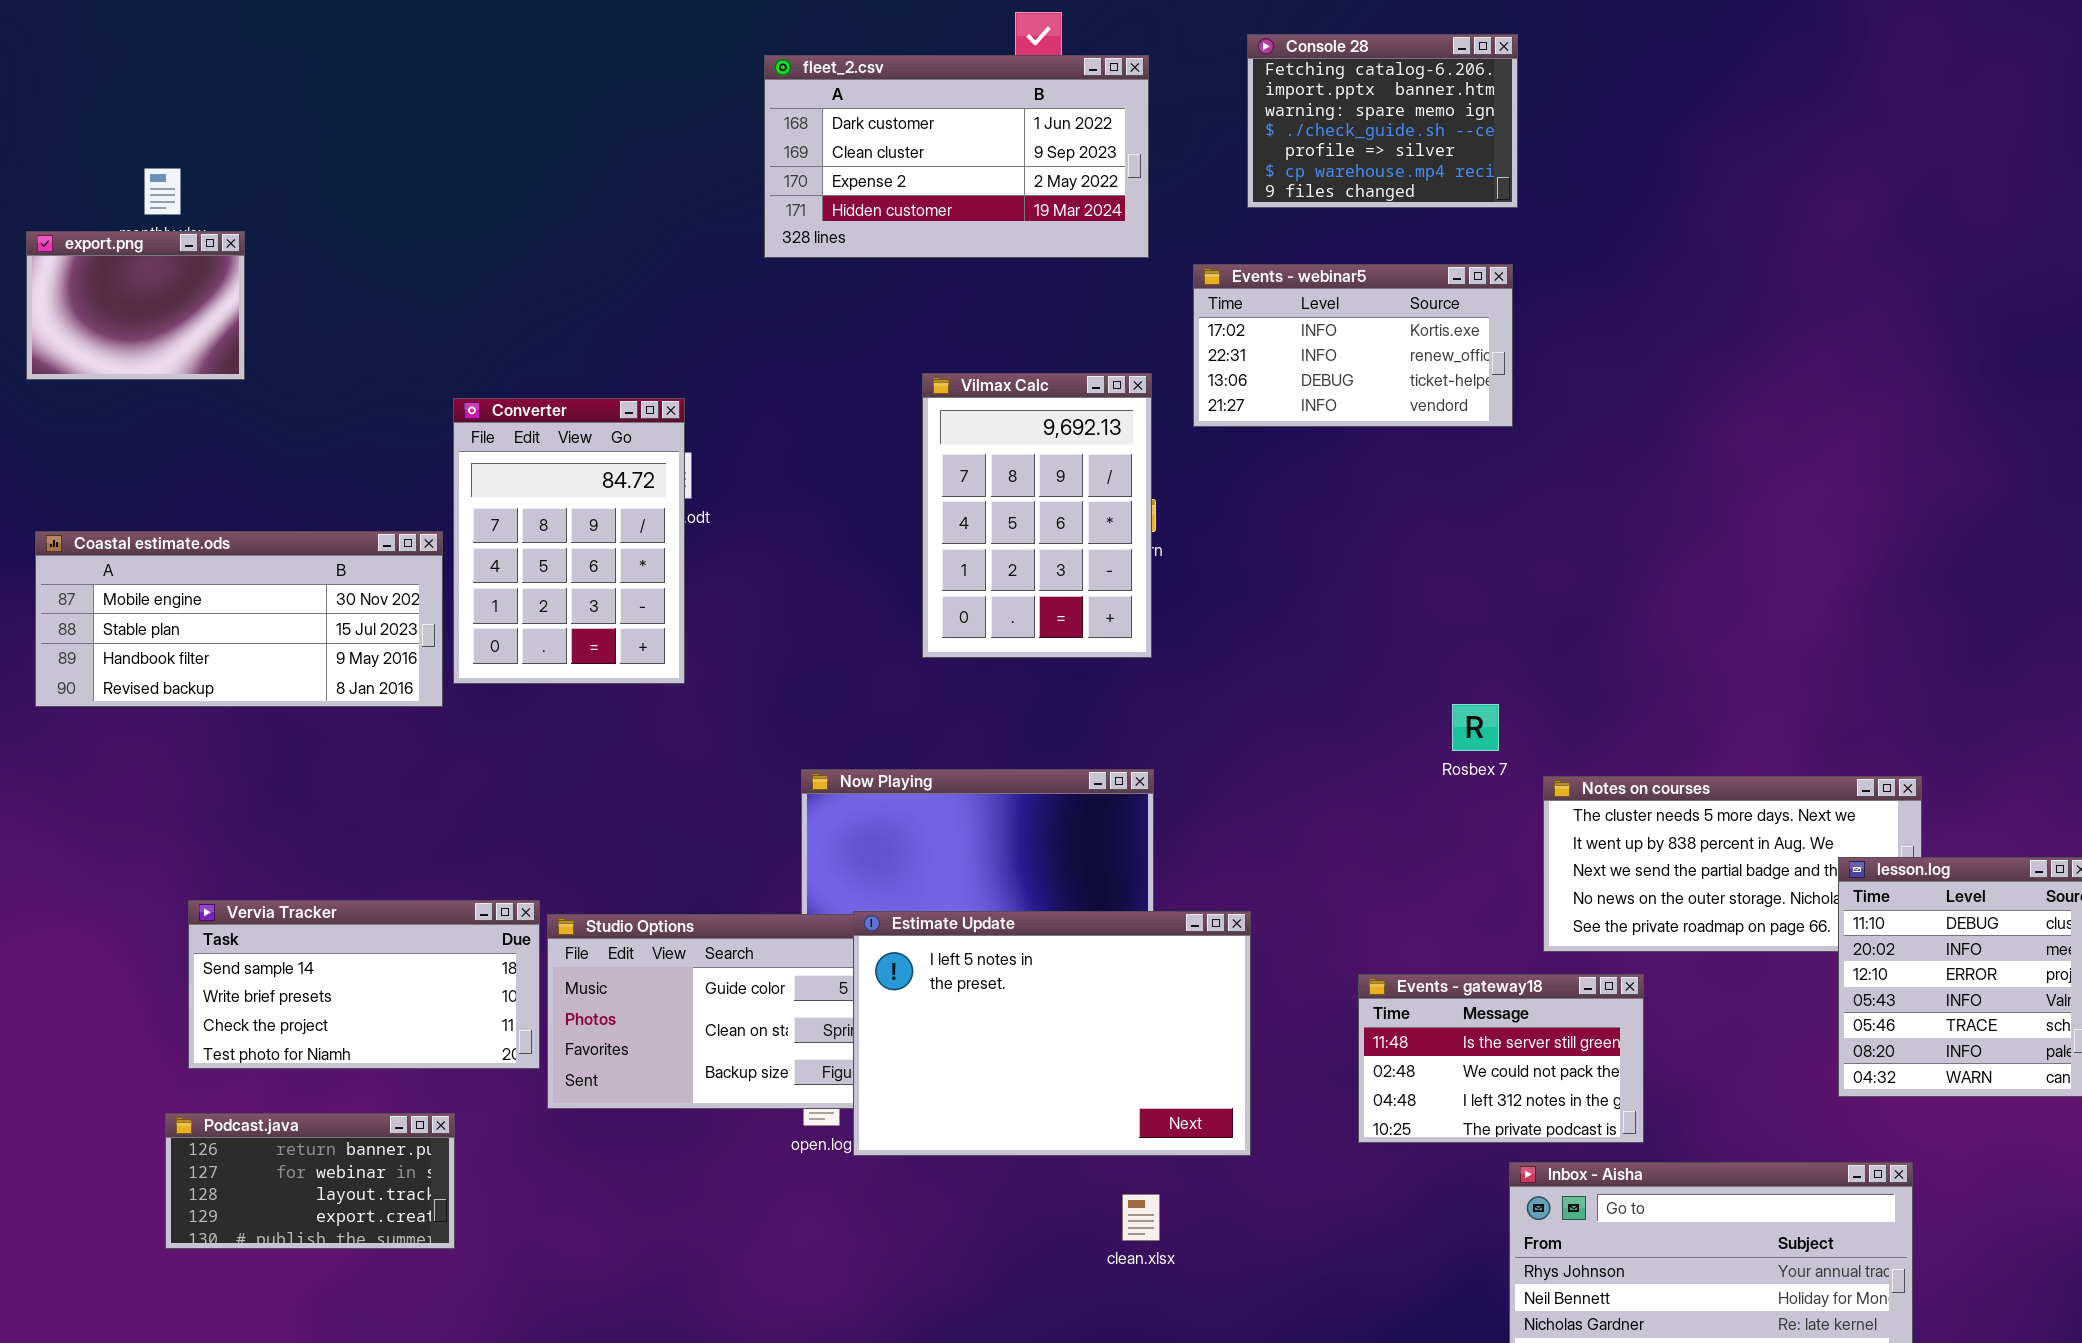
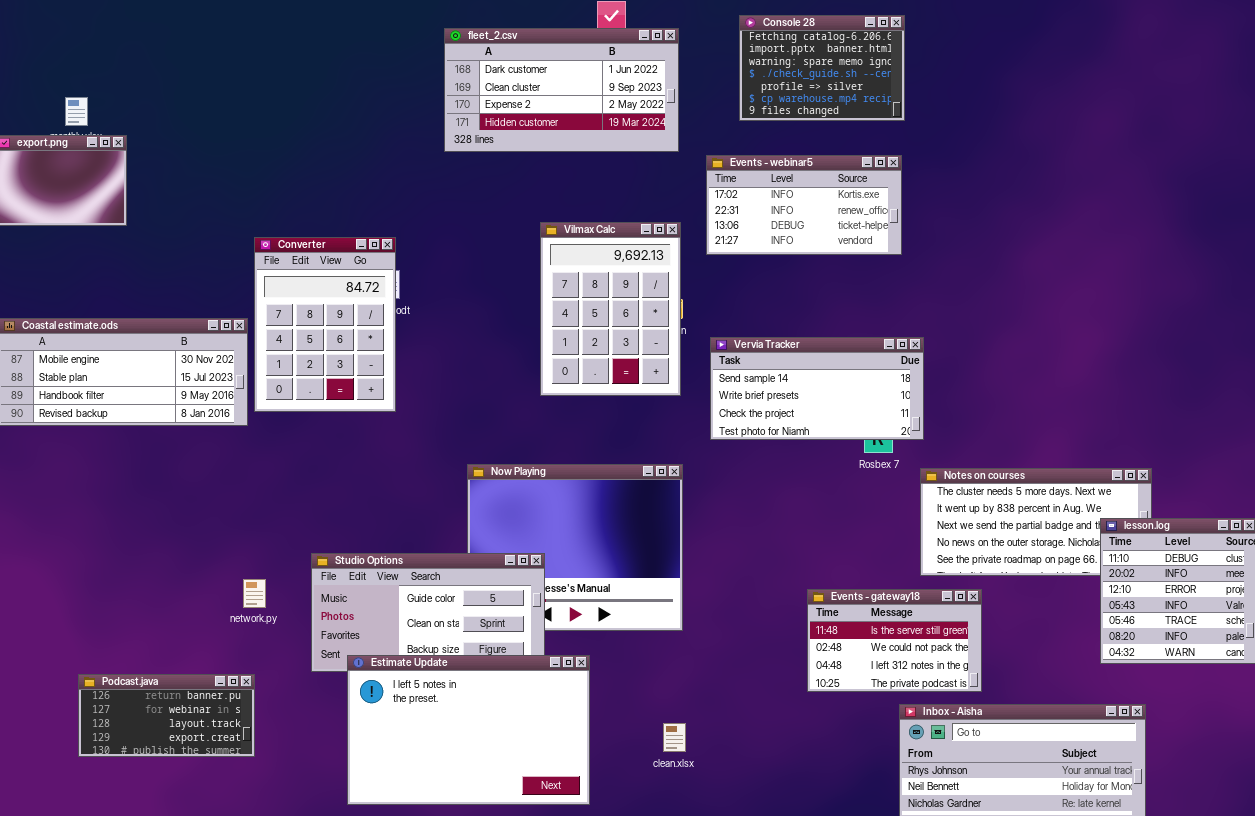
Vervia Tracker: [188,900,540,1069] -> [710,337,924,440], moved
Estimate Update: [853,911,1251,1156] -> [347,655,590,805], moved

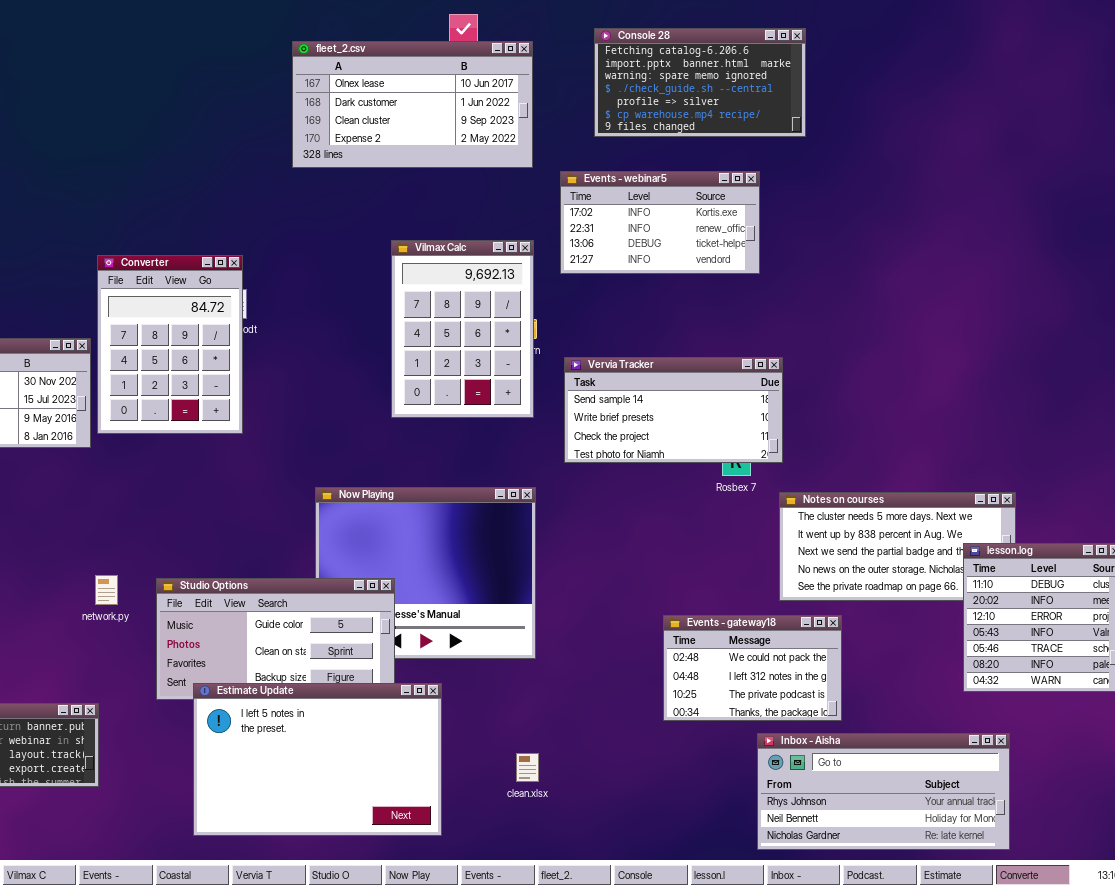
Console 28: [739,15,905,121] -> [594,28,806,137], resized
fleet_2.csv: [444,28,679,152] -> [292,41,533,168], scrolled up 1 row
network.py: [243,579,266,608] -> [95,575,118,605], moved
Events - gateway18: [807,589,982,692] -> [663,615,842,721], scrolled down 1 row

